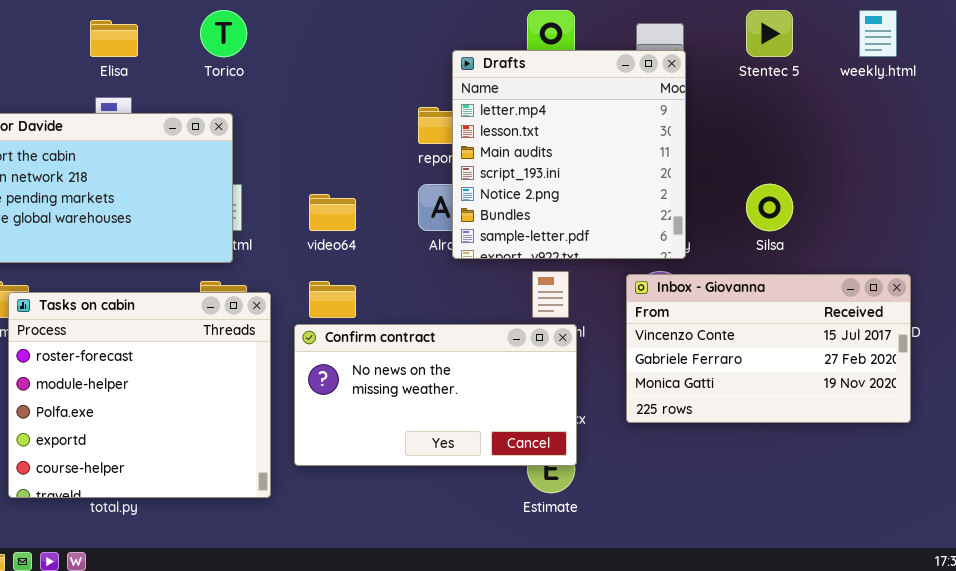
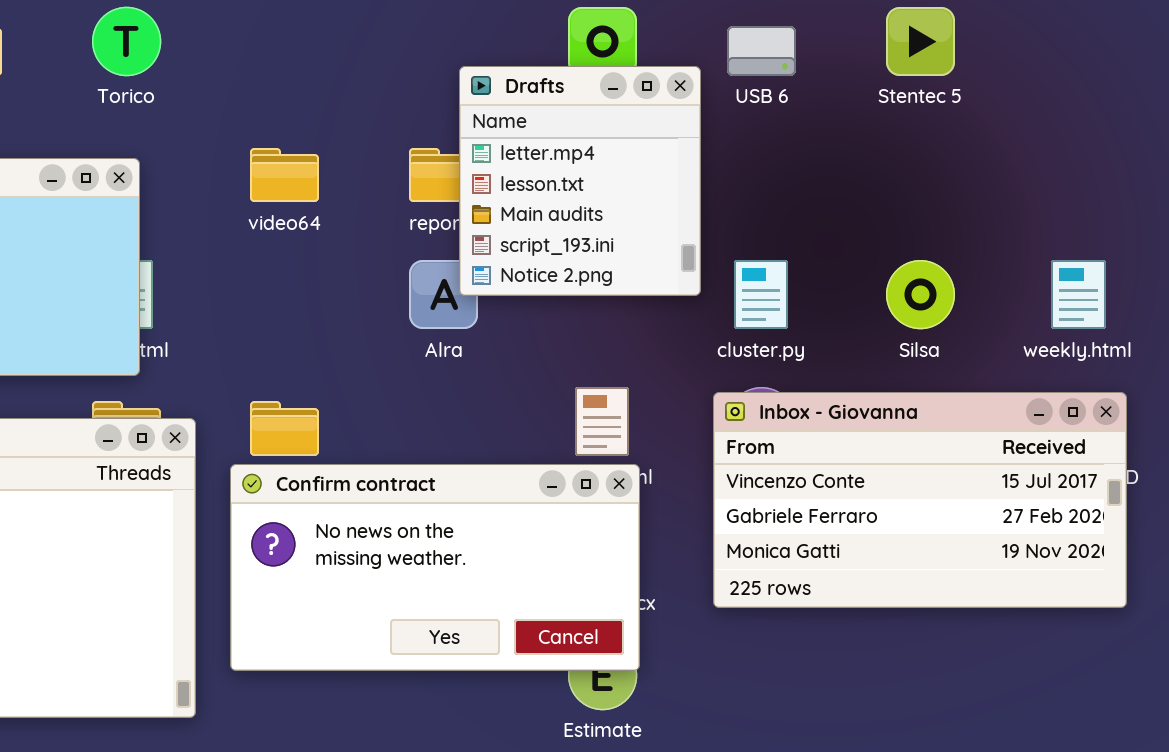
weekly.html: [859,10,897,57] -> [1051,260,1106,329], moved
Drafts: [452,50,686,259] -> [459,66,701,296], resized
video64: [309,194,356,231] -> [250,148,319,202], moved

